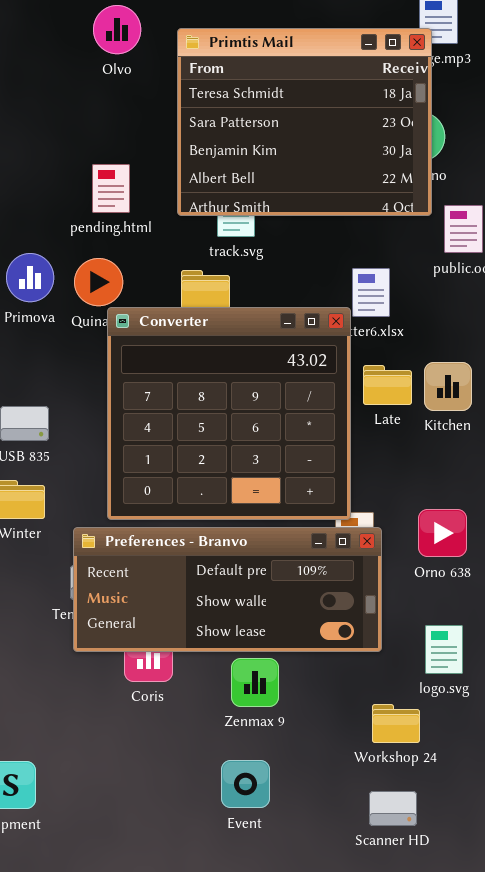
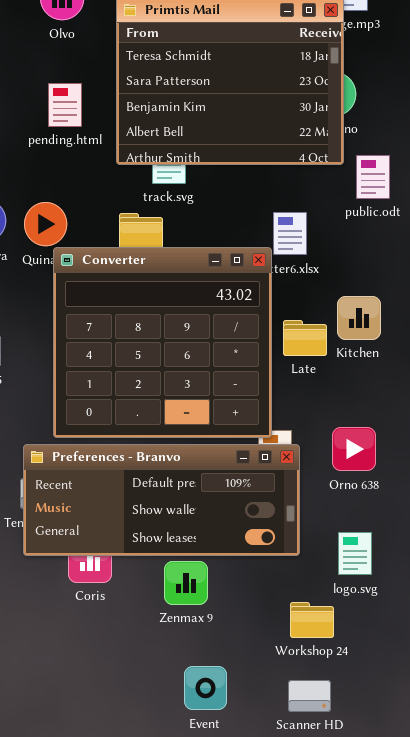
pending.html: [92,164,130,213] -> [48,83,82,127], moved
Late: [363,365,412,405] -> [283,320,327,356], moved
Event: [221,760,270,808] -> [184,666,227,710], moved

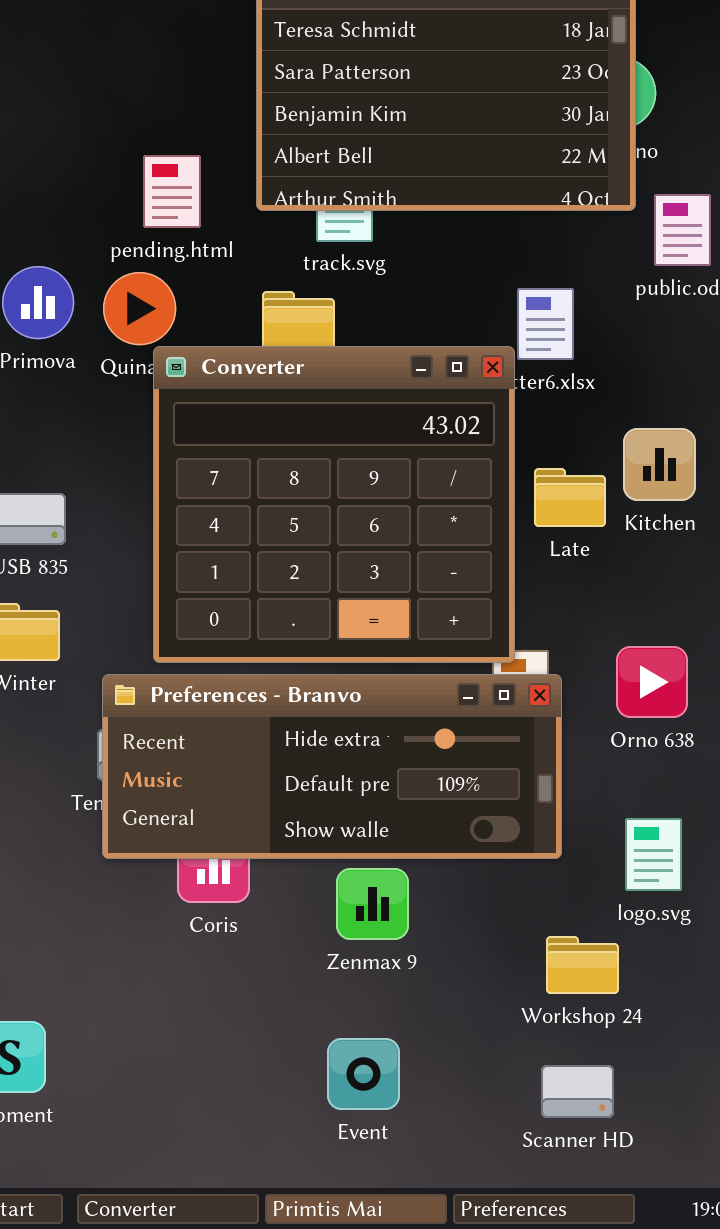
pending.html: [48,83,82,127] -> [143,155,201,228], moved
Preferences - Branvo: [23,444,300,556] -> [102,674,562,859], scrolled up 1 row
Event: [184,666,227,710] -> [327,1038,400,1110], moved

